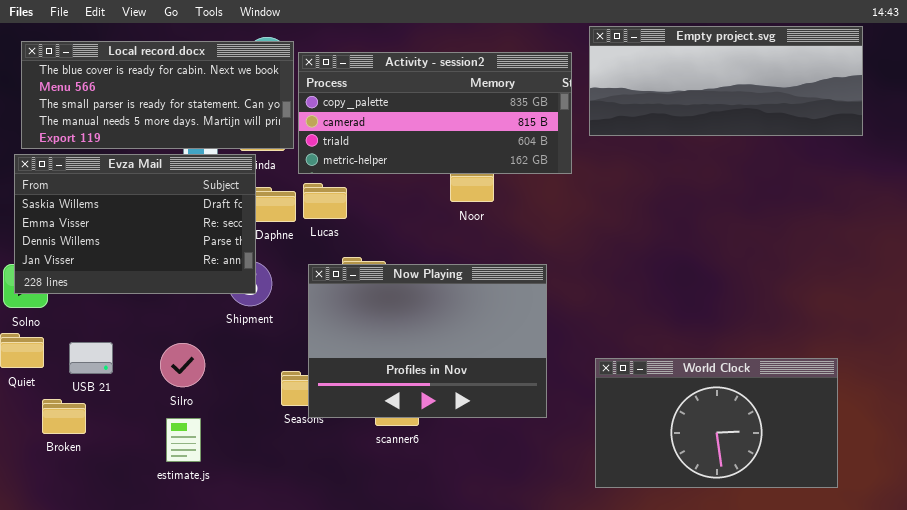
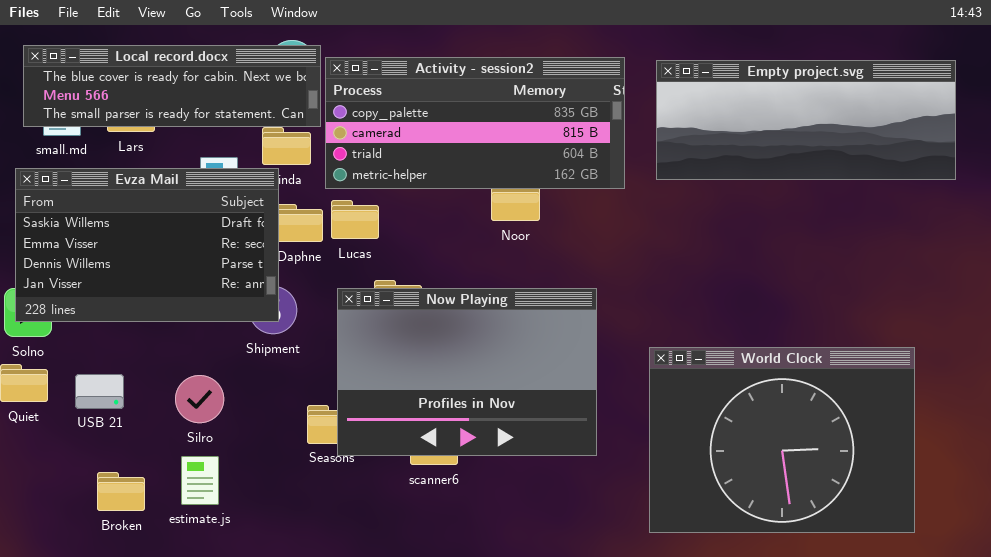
Empty project.svg: [589,26,863,136] -> [656,60,956,180], moved
Local record.docx: [21,41,294,149] -> [23,45,321,127], resized
World Clock: [595,358,838,488] -> [649,347,915,533], resized
Broken: [42,399,86,434] -> [97,472,145,511], moved

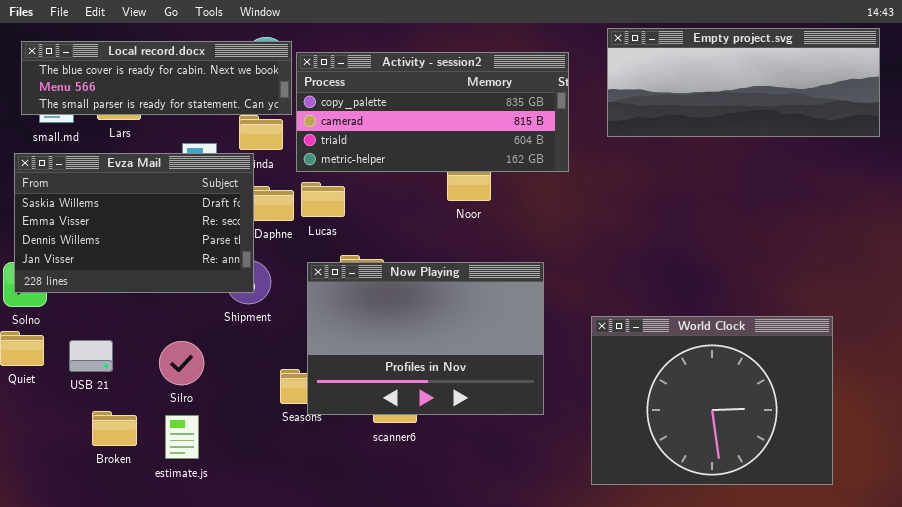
Empty project.svg: [656,60,956,180] -> [607,28,880,137], moved
Broken: [97,472,145,511] -> [92,411,137,446], moved

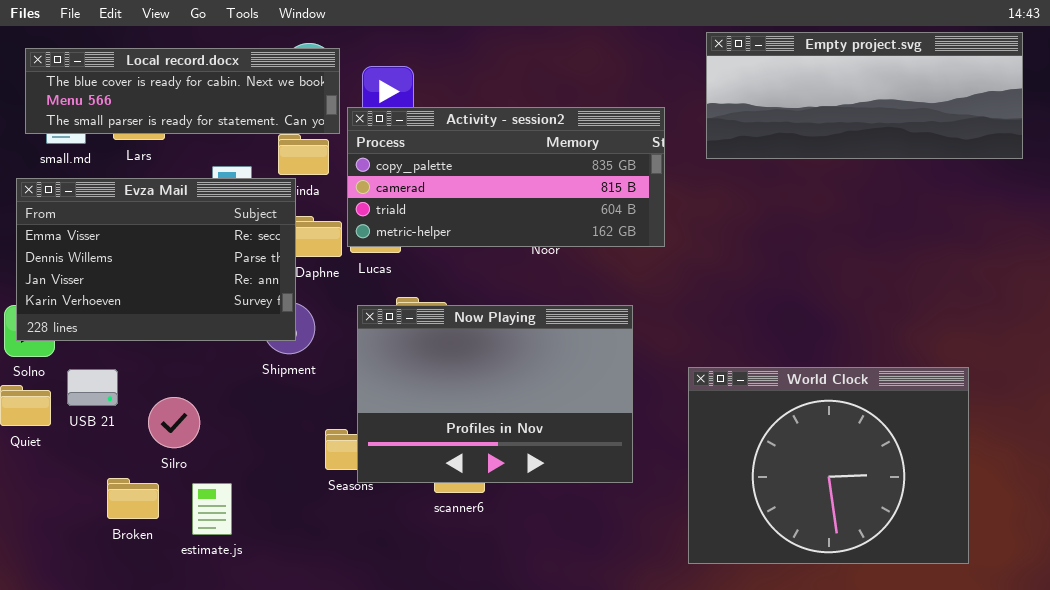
Activity - session2: [296,52,569,172] -> [347,107,665,247], moved
Evza Mail: [14,153,254,293] -> [16,178,296,341], scrolled down 1 row
USB 21: [69,340,113,372] -> [67,369,118,406], moved
Silro: [159,341,204,385] -> [148,397,200,448], moved

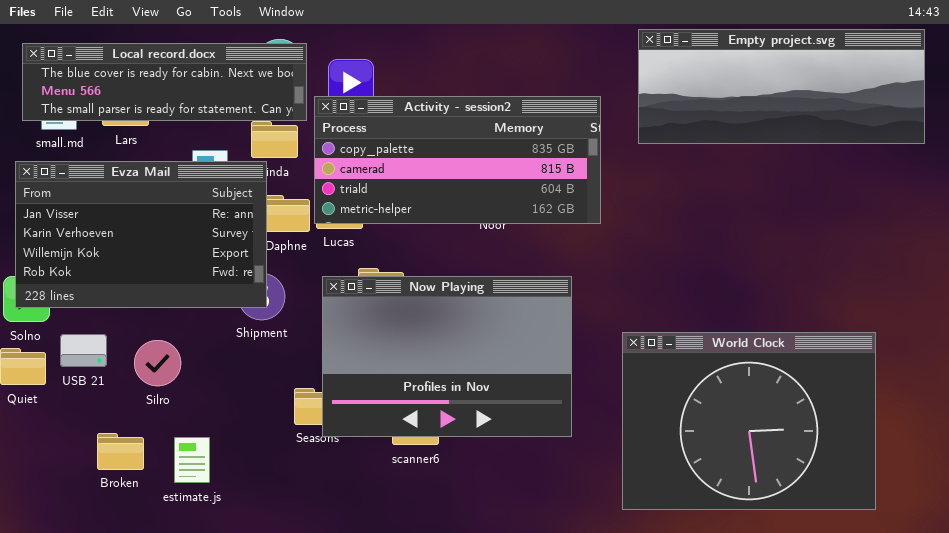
Evza Mail: [16,178,296,341] -> [15,161,267,308], scrolled down 2 rows
Silro: [148,397,200,448] -> [134,340,181,386], moved

